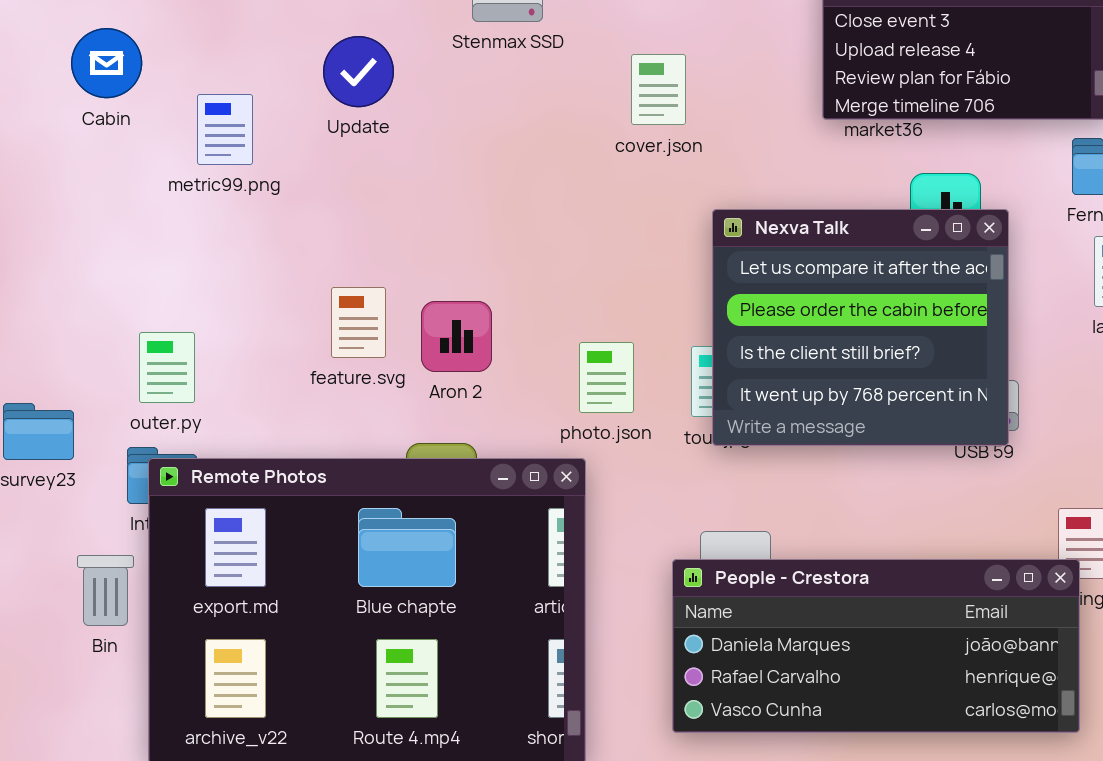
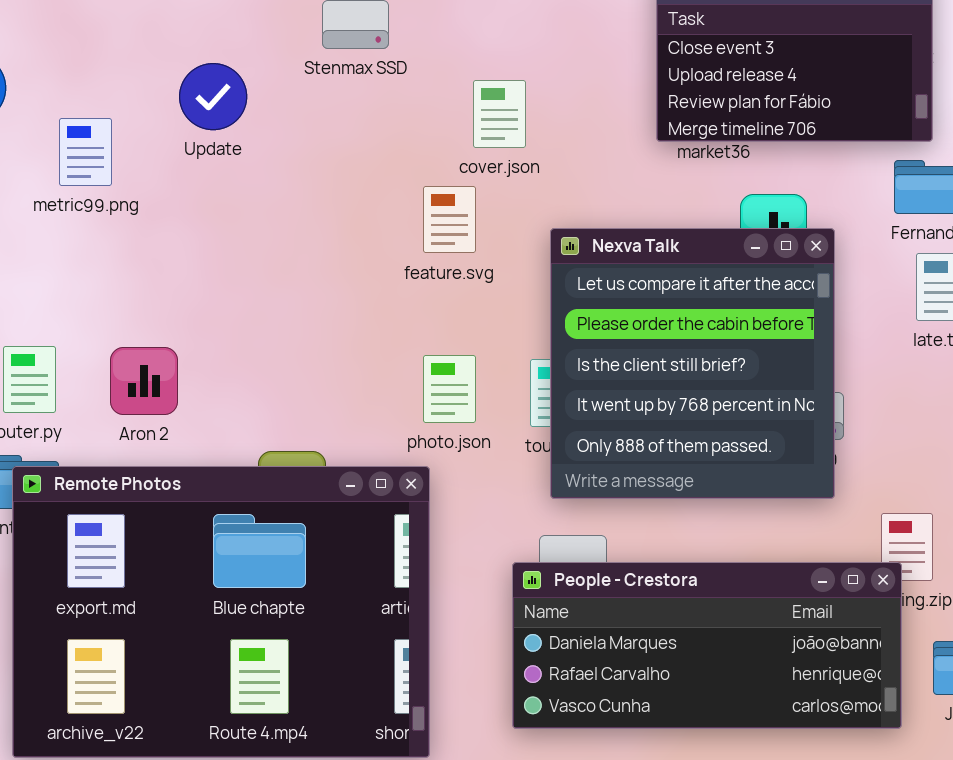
Nexva Talk: [712,209,1009,446] -> [550,228,835,499], resized
feature.svg: [331,287,386,358] -> [423,186,476,253], moved
Aron 2: [421,301,492,372] -> [110,347,178,415], moved

